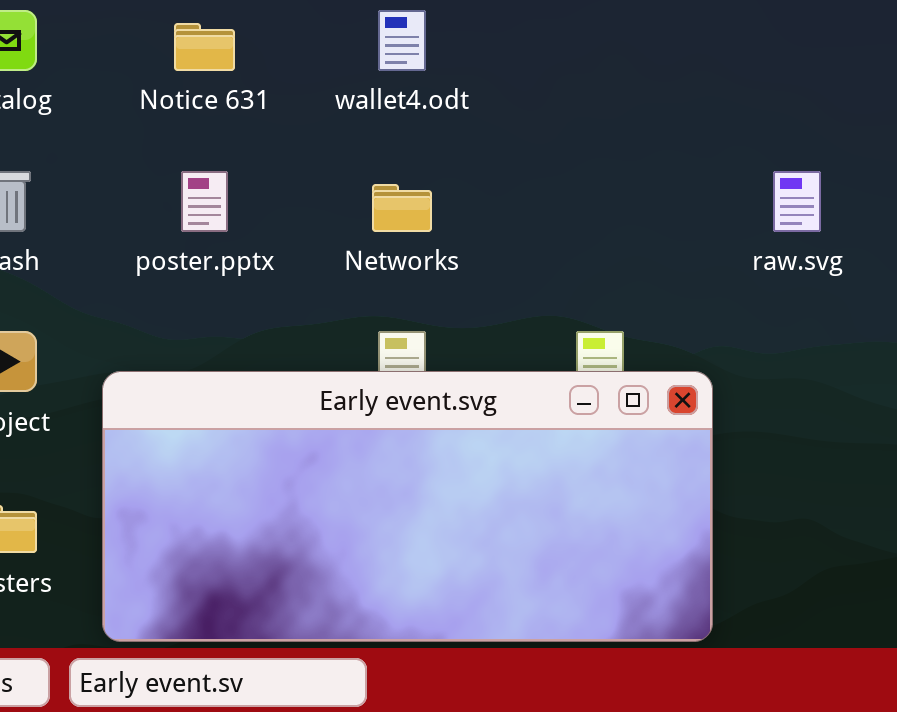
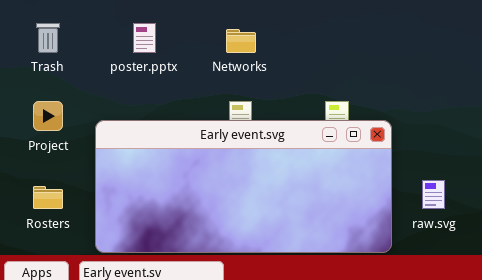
raw.svg: [773,171,821,232] -> [422,180,445,209], moved

